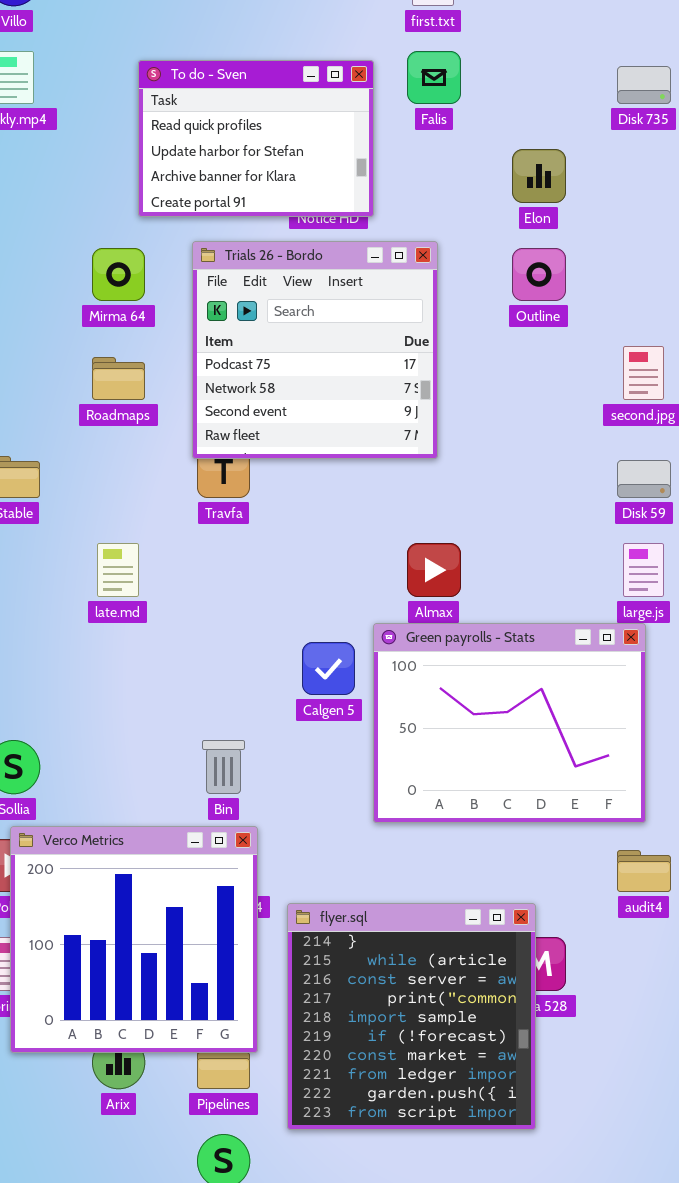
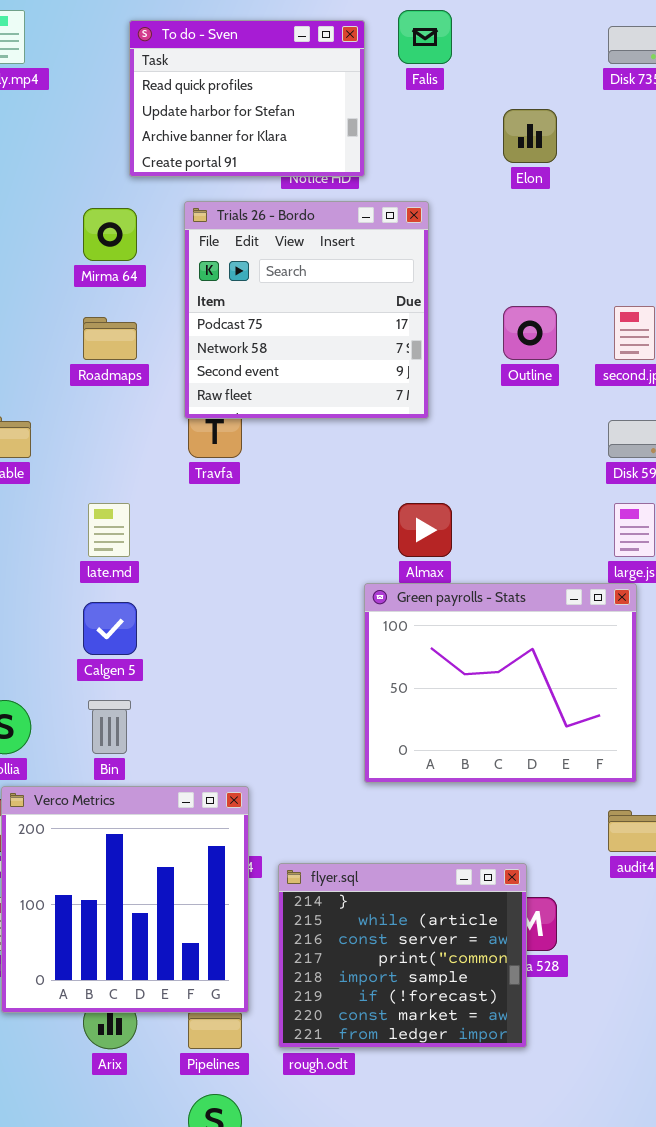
Outline: [512,248,566,301] -> [503,306,557,360], moved
Calgen 5: [302,642,355,695] -> [83,602,137,655], moved
Bin: [202,740,245,794] -> [88,700,131,754], moved
flyer.sql: [287,903,536,1130] -> [278,863,527,1048], resized

